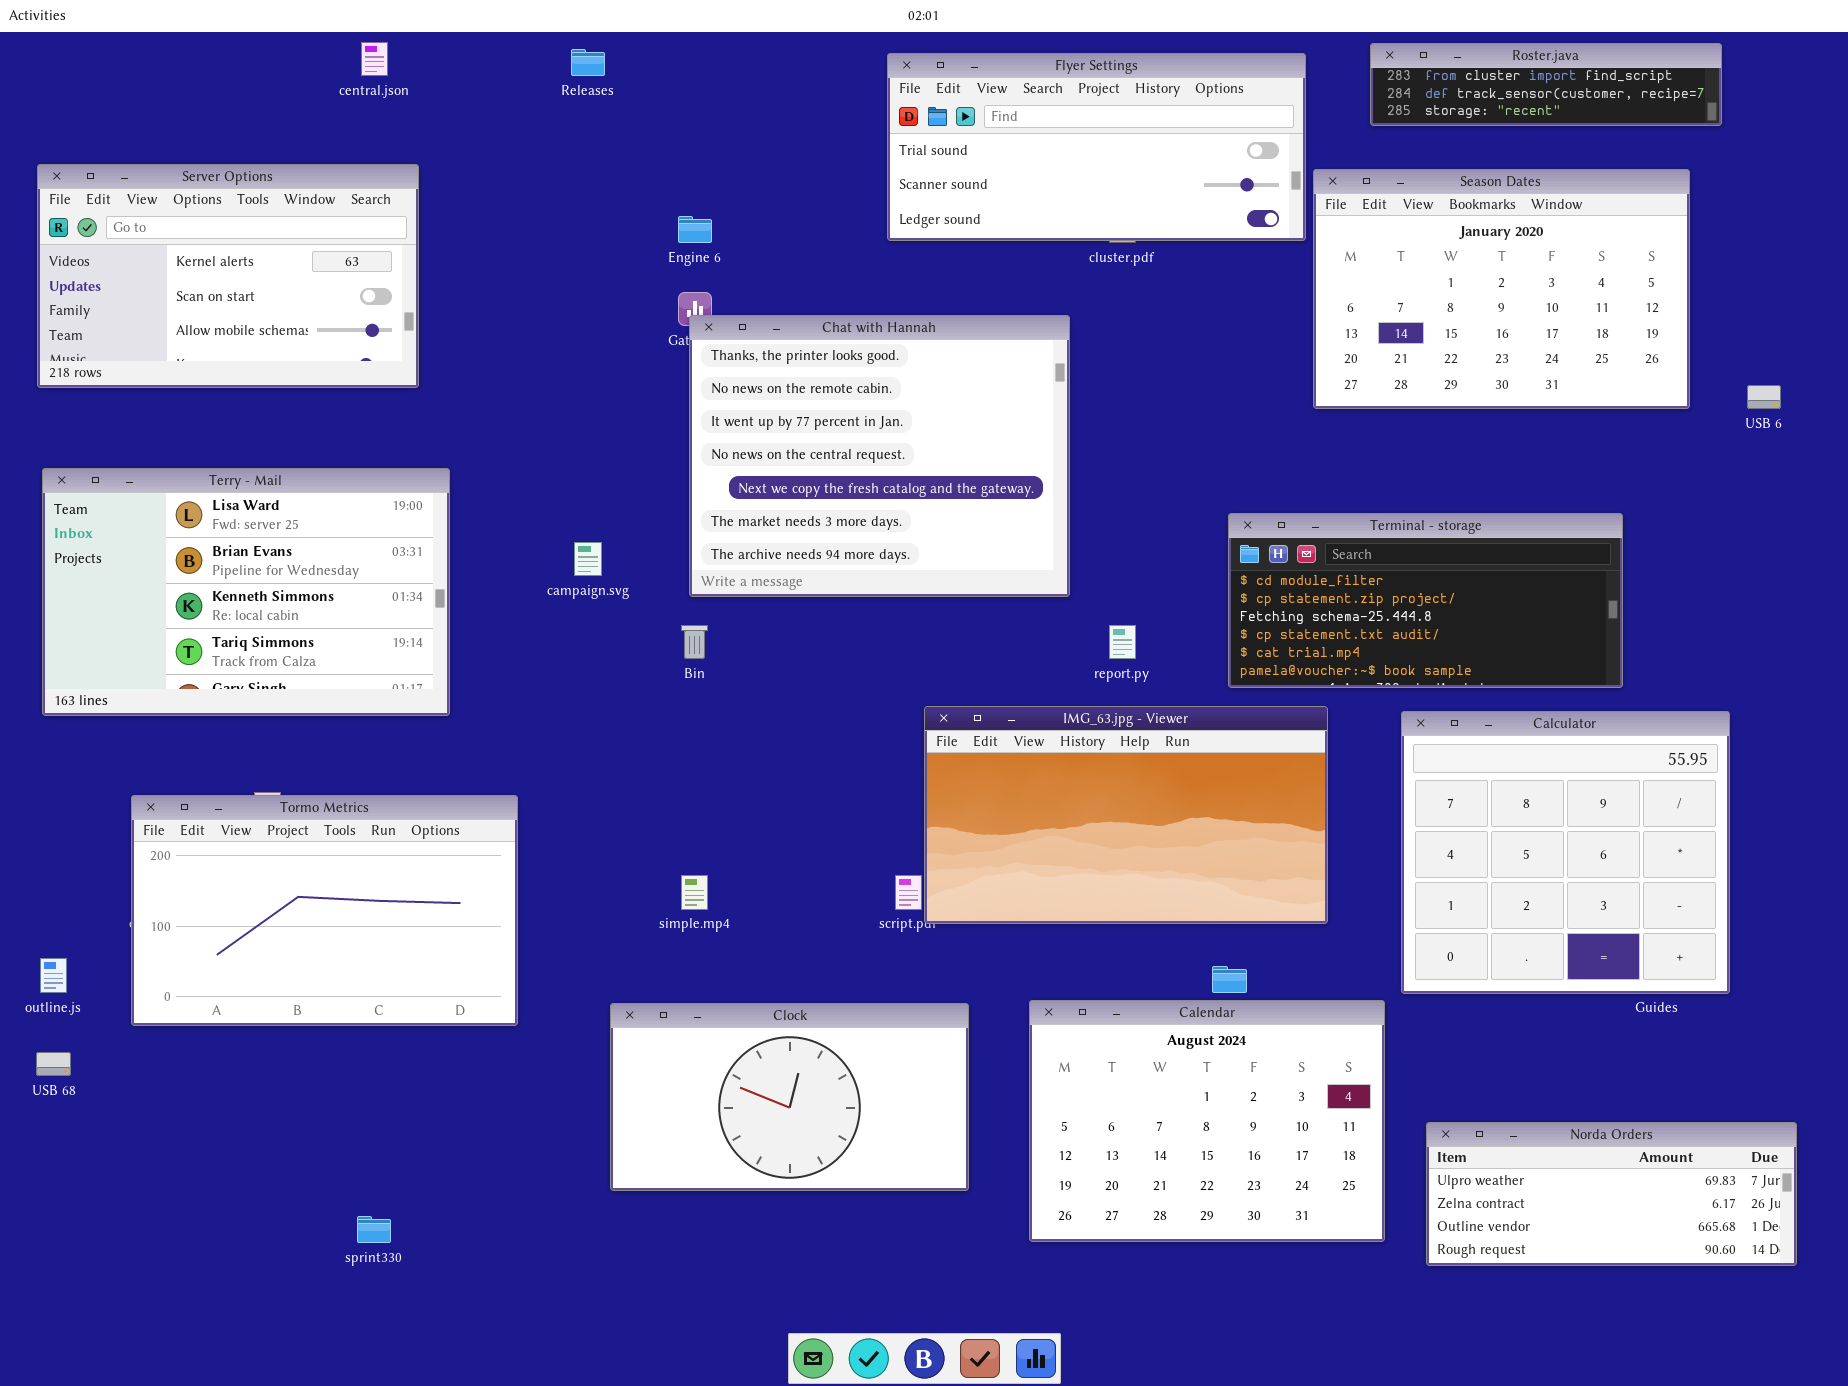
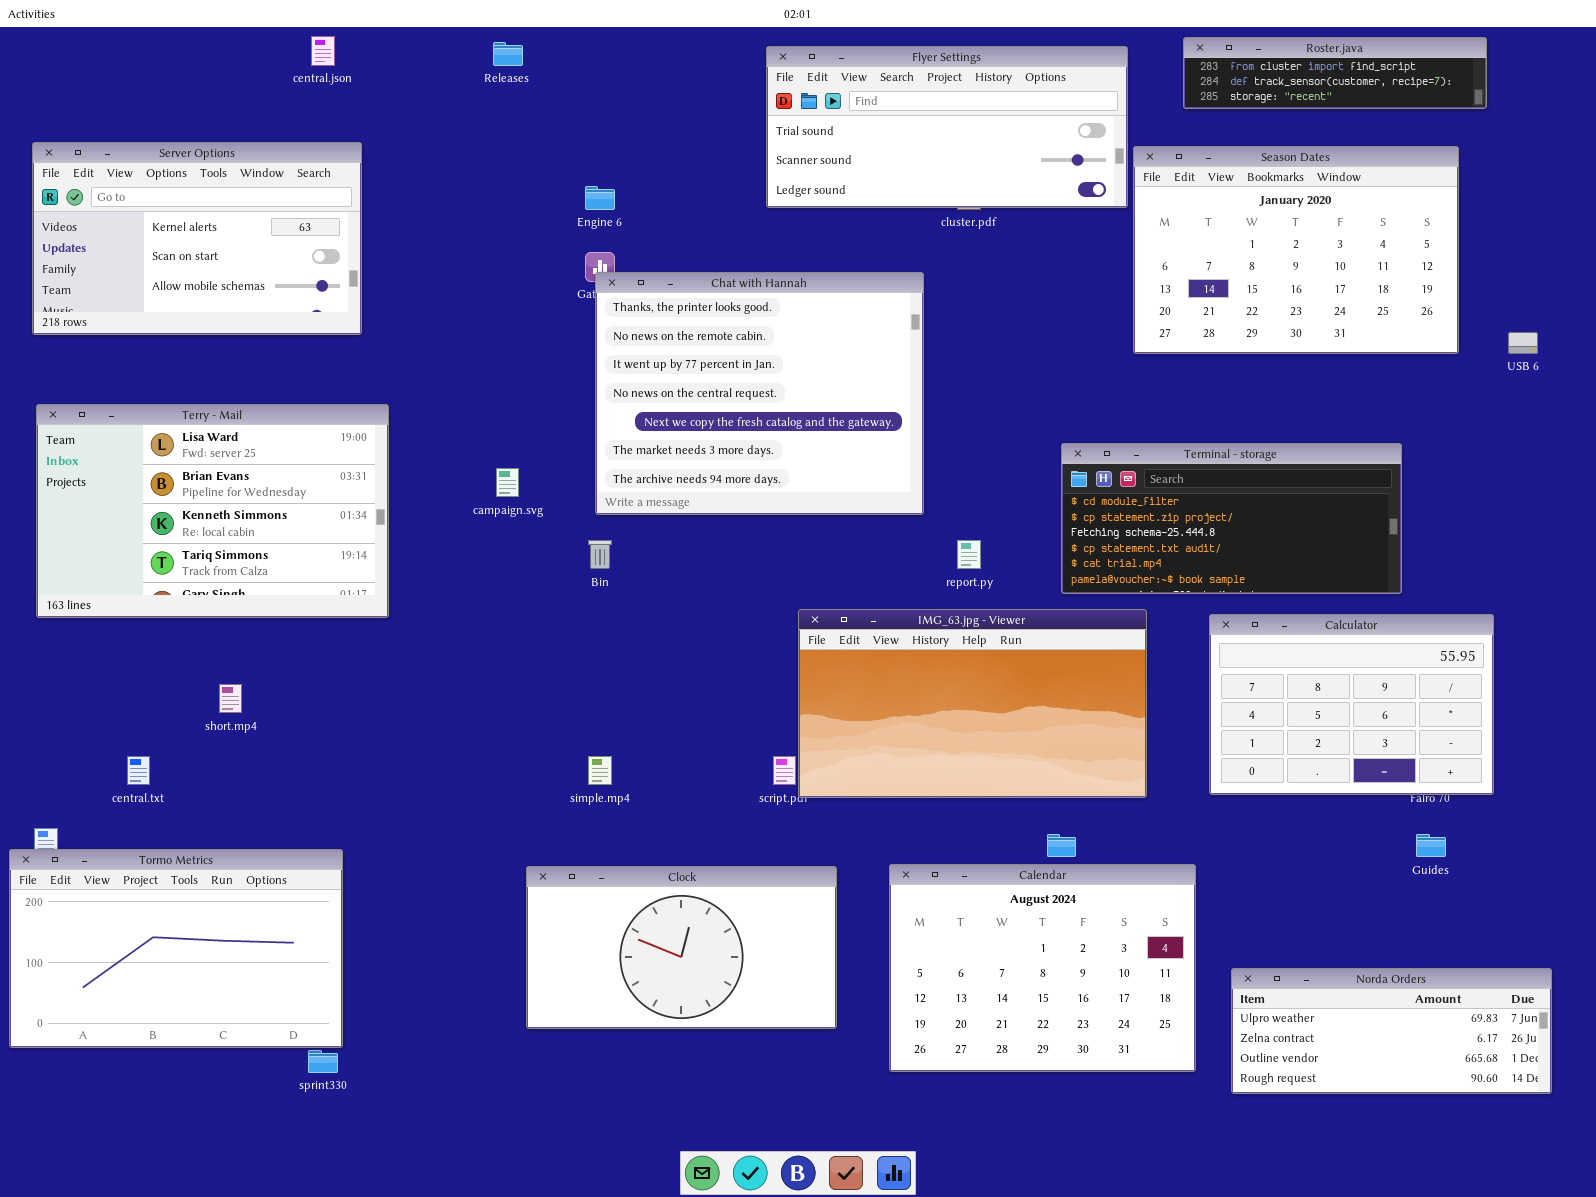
Calculator: [1401,711,1730,994] -> [1209,614,1494,795], resized
Tormo Metrics: [131,795,518,1026] -> [9,849,343,1048], moved

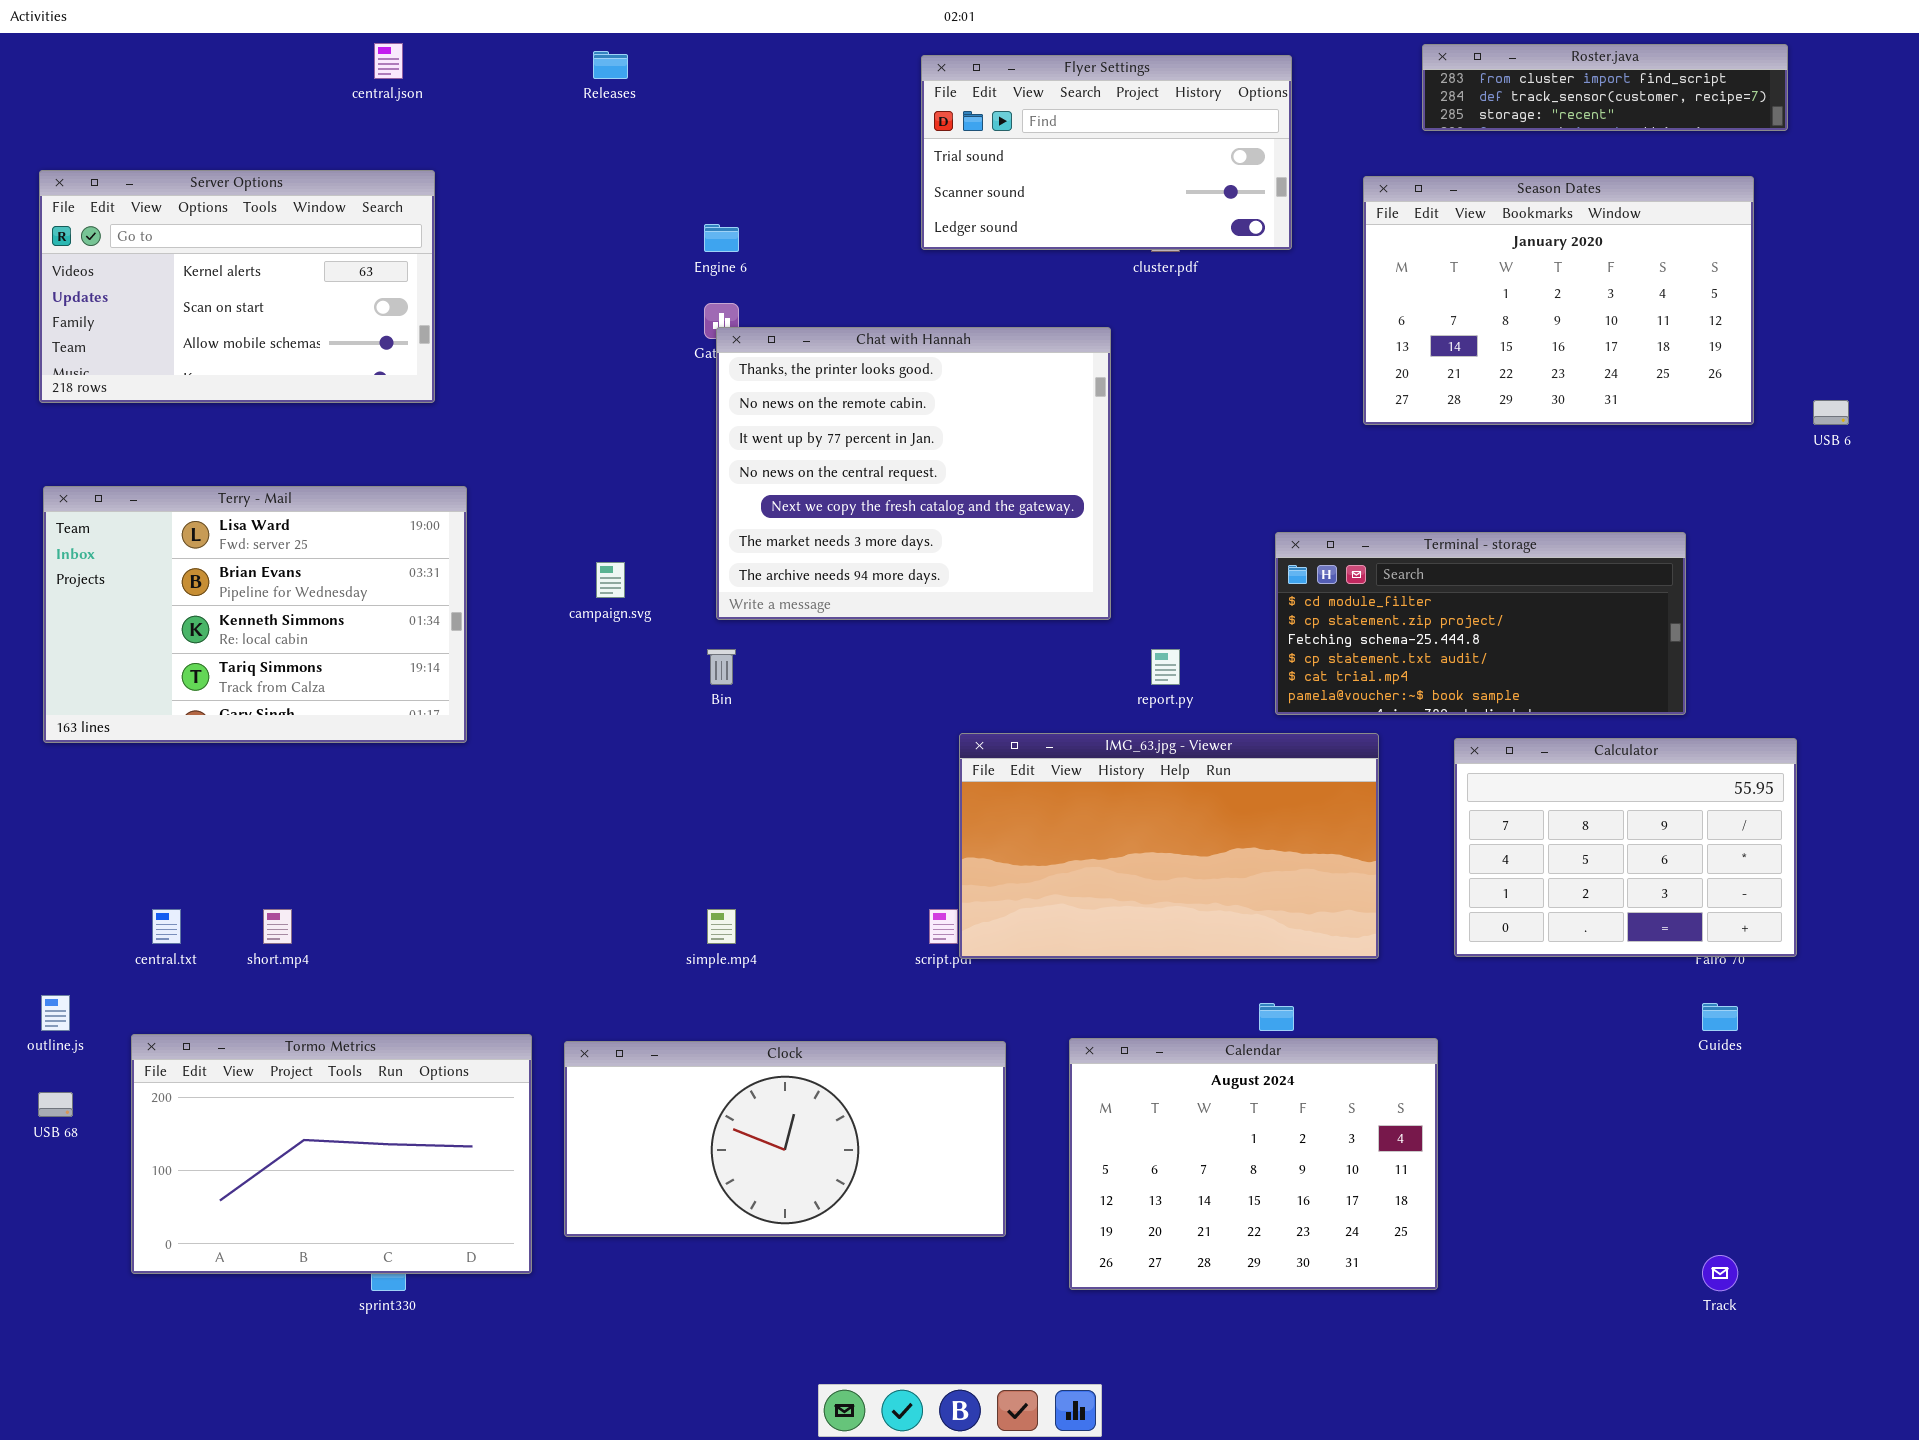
Flyer Settings: [766,46,1128,208] -> [921,55,1292,250], resized
short.mp4: [219,684,242,713] -> [263,909,292,944], moved
Tormo Metrics: [9,849,343,1048] -> [131,1034,532,1274], moved
Clock: [526,866,837,1029] -> [564,1041,1006,1237], resized
Norda Orders: [1231,968,1552,1094] -> none, closed

